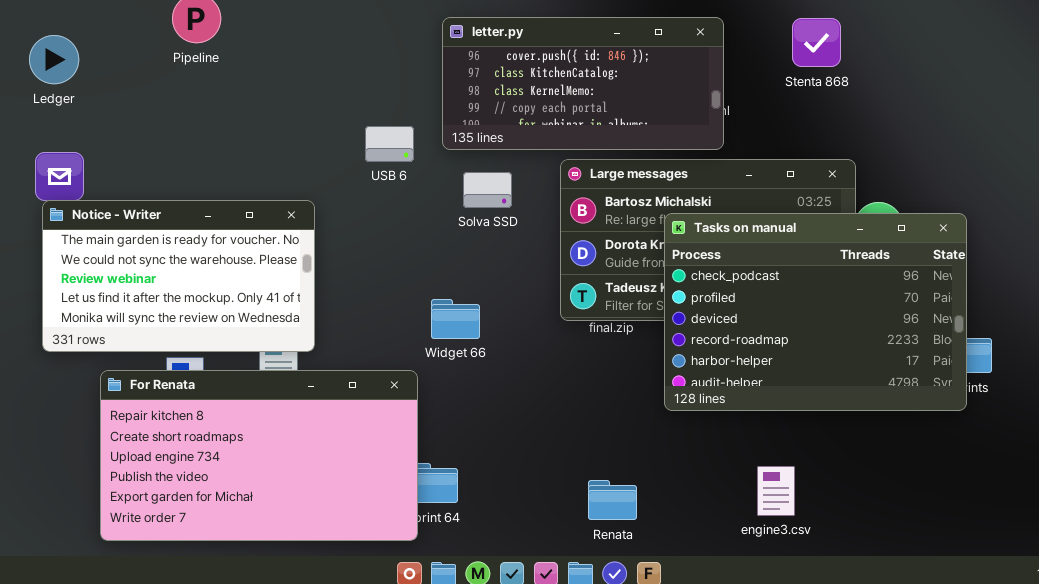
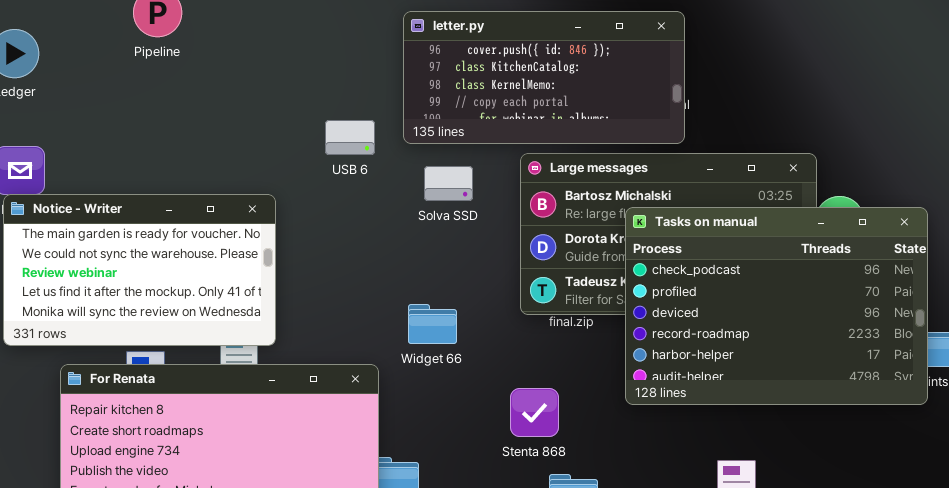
Stenta 868: [792,18,841,67] -> [510,388,559,437], moved
Widget 66: [431,299,480,339] -> [408,304,457,344], moved

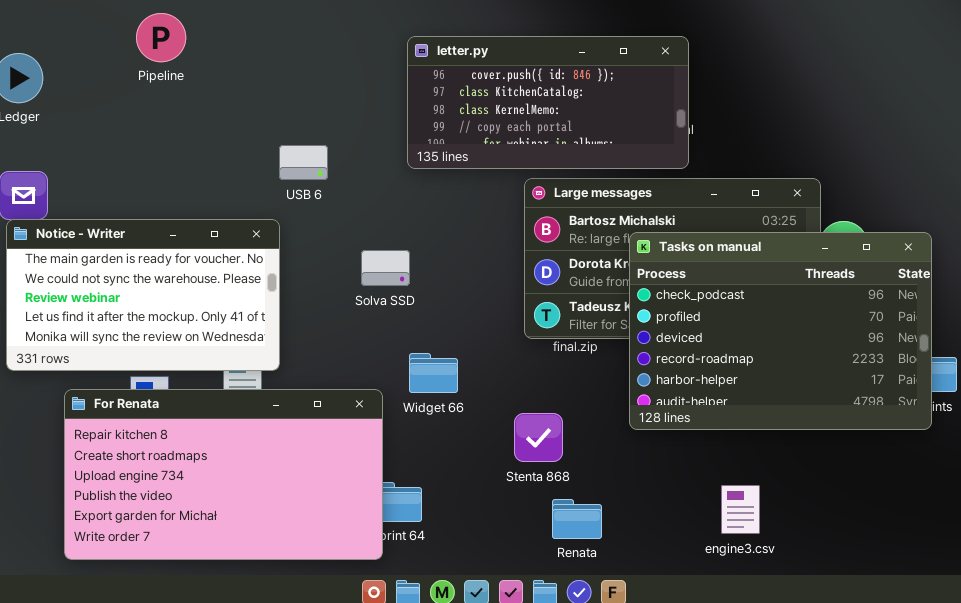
USB 6: [325,120,375,155] -> [279,145,328,180], moved
Solva SSD: [424,166,473,201] -> [361,250,410,286], moved
Widget 66: [408,304,457,344] -> [409,353,458,393], moved

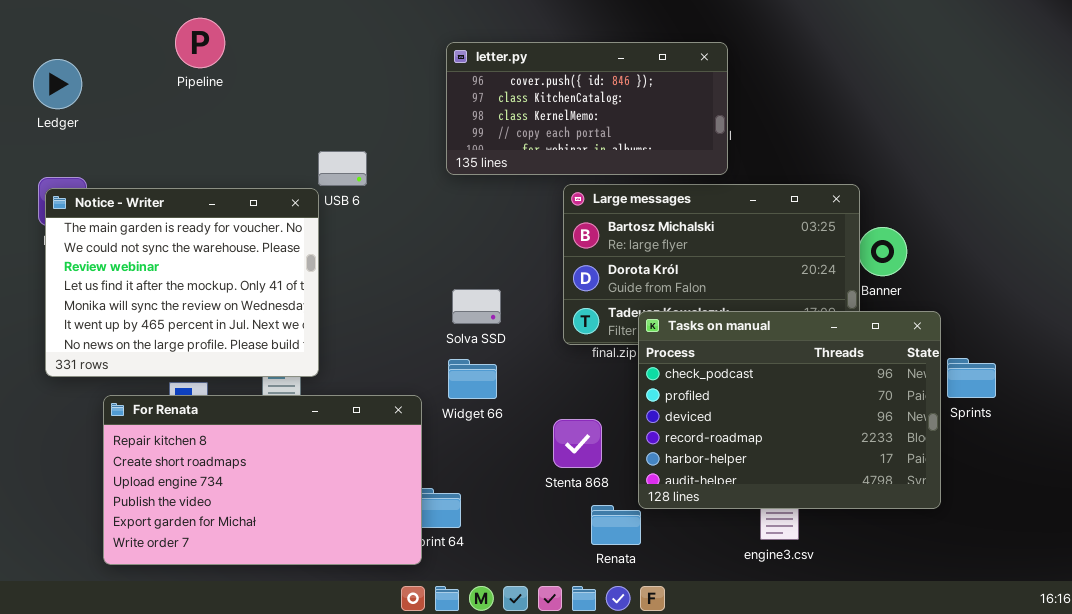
Notice - Writer: [6,219,280,371] -> [45,188,319,377], resized
Tasks on manual: [629,232,932,430] -> [638,311,941,509], moved
Solva SSD: [361,250,410,286] -> [452,289,501,324], moved

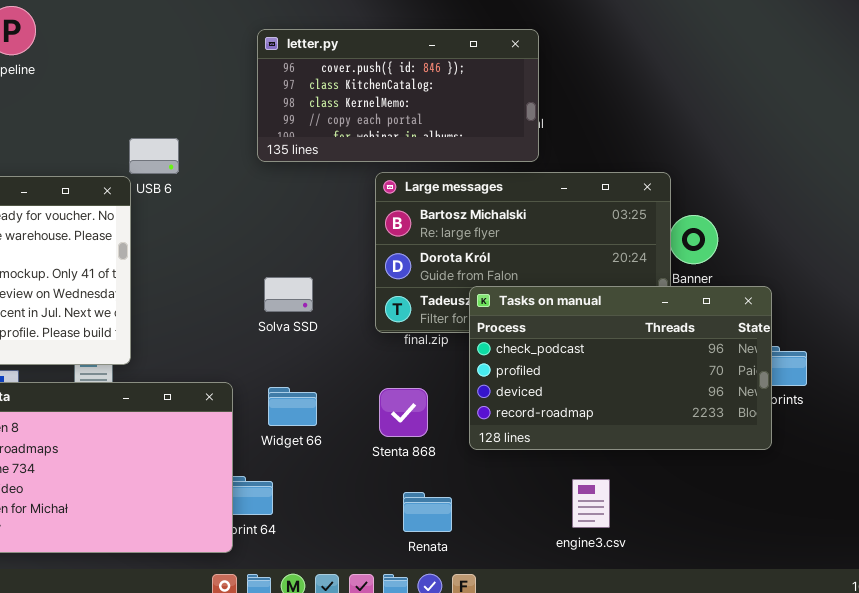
Tasks on manual: [638,311,941,509] -> [469,286,772,450], moved, resized
Widget 66: [448,359,497,399] -> [268,387,317,426], moved
Stenta 868: [553,419,602,468] -> [379,388,428,437], moved

